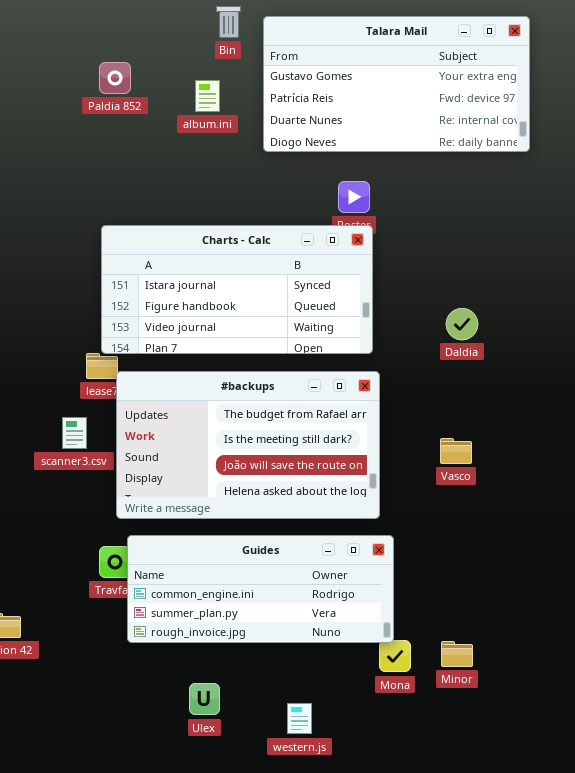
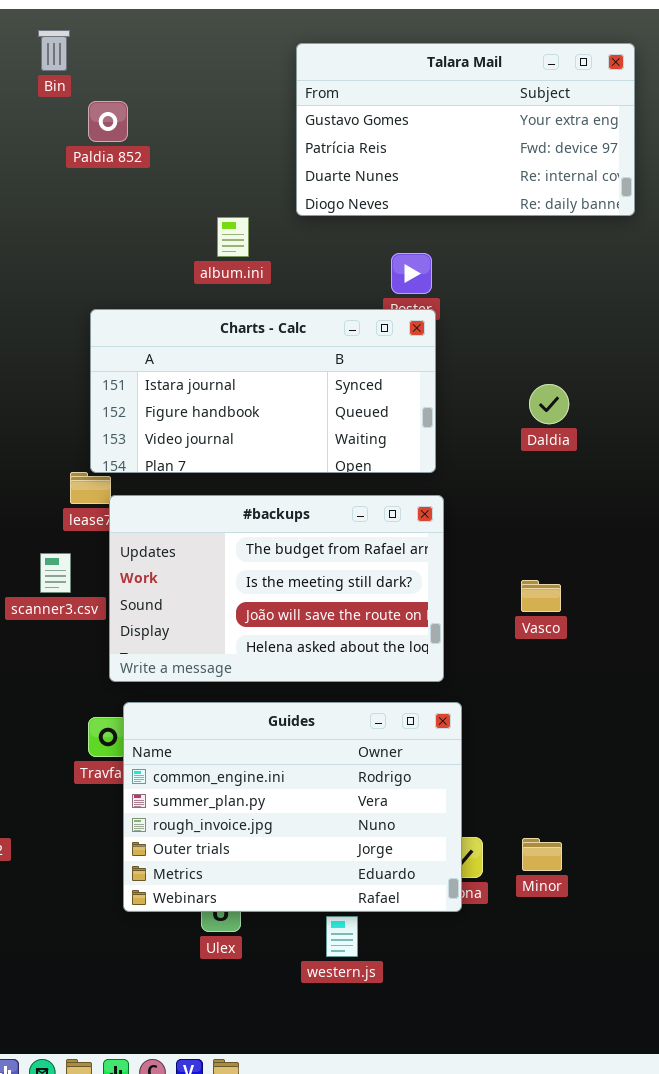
Bin: [216,6,241,38] -> [38,30,70,71], moved
album.ini: [195,80,220,112] -> [217,217,249,257], moved
Daldia: [446,308,478,340] -> [529,384,569,424], moved
Guides: [127,535,394,643] -> [123,702,462,912], resized

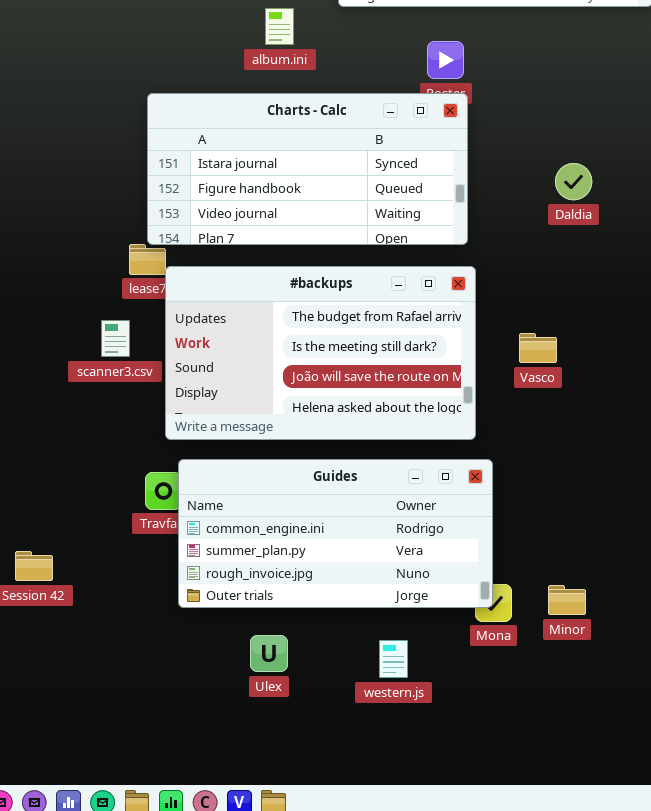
Vasco: [521,580,561,612] -> [519,333,557,363], moved
Guides: [123,702,462,912] -> [178,459,493,608], resized
western.js: [326,916,358,957] -> [379,640,408,678], moved

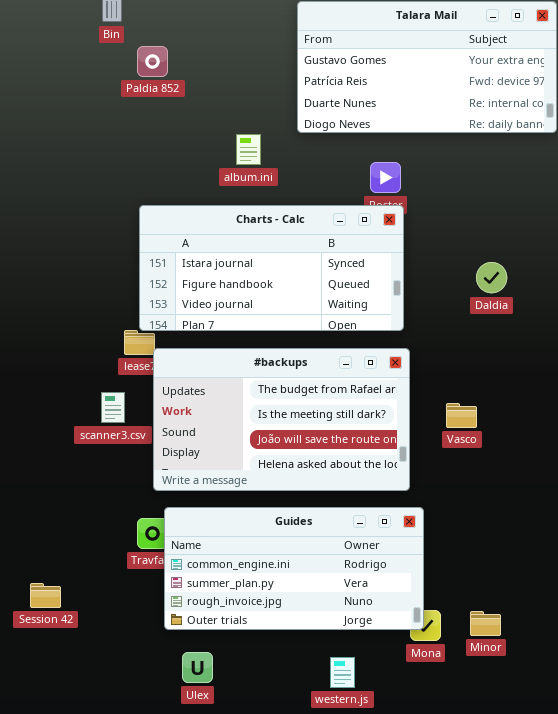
Ulex: [250,635,288,672] -> [182,652,213,683], moved

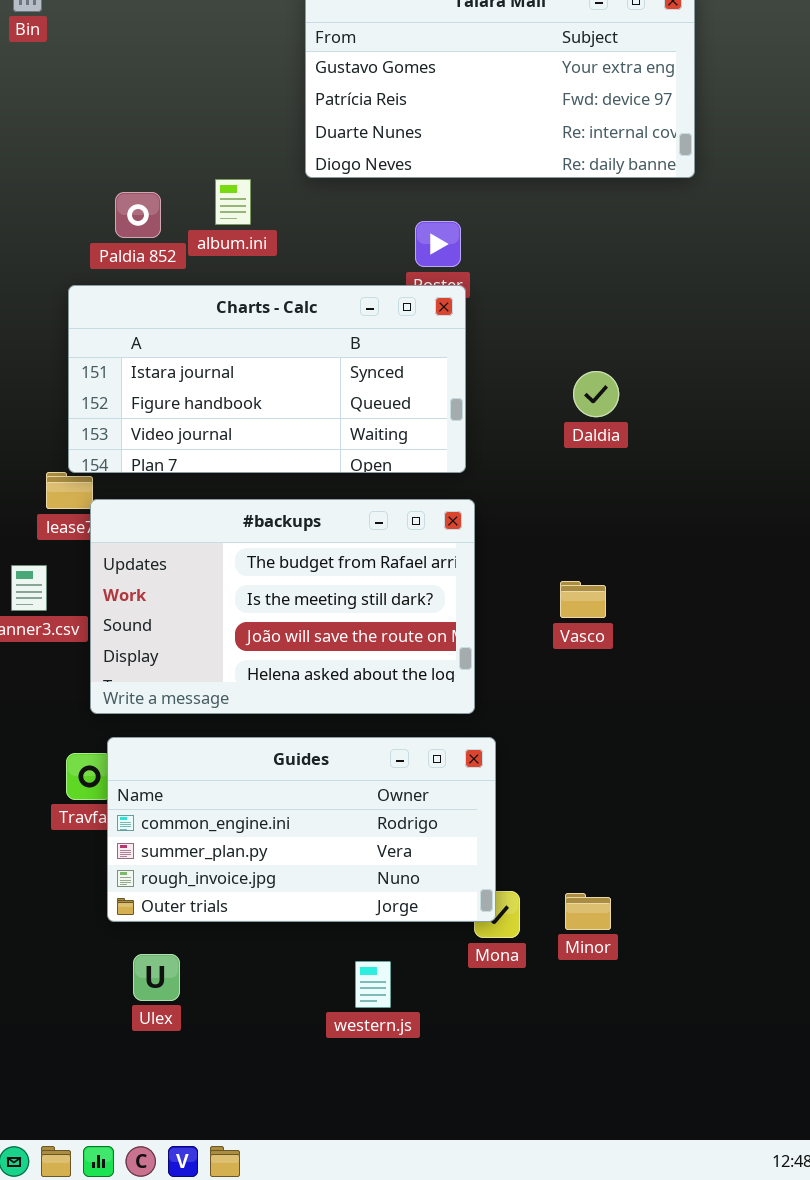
Paldia 852: [137,46,168,77] -> [115,192,161,238], moved
Vasco: [446,403,477,428] -> [560,581,606,618], moved

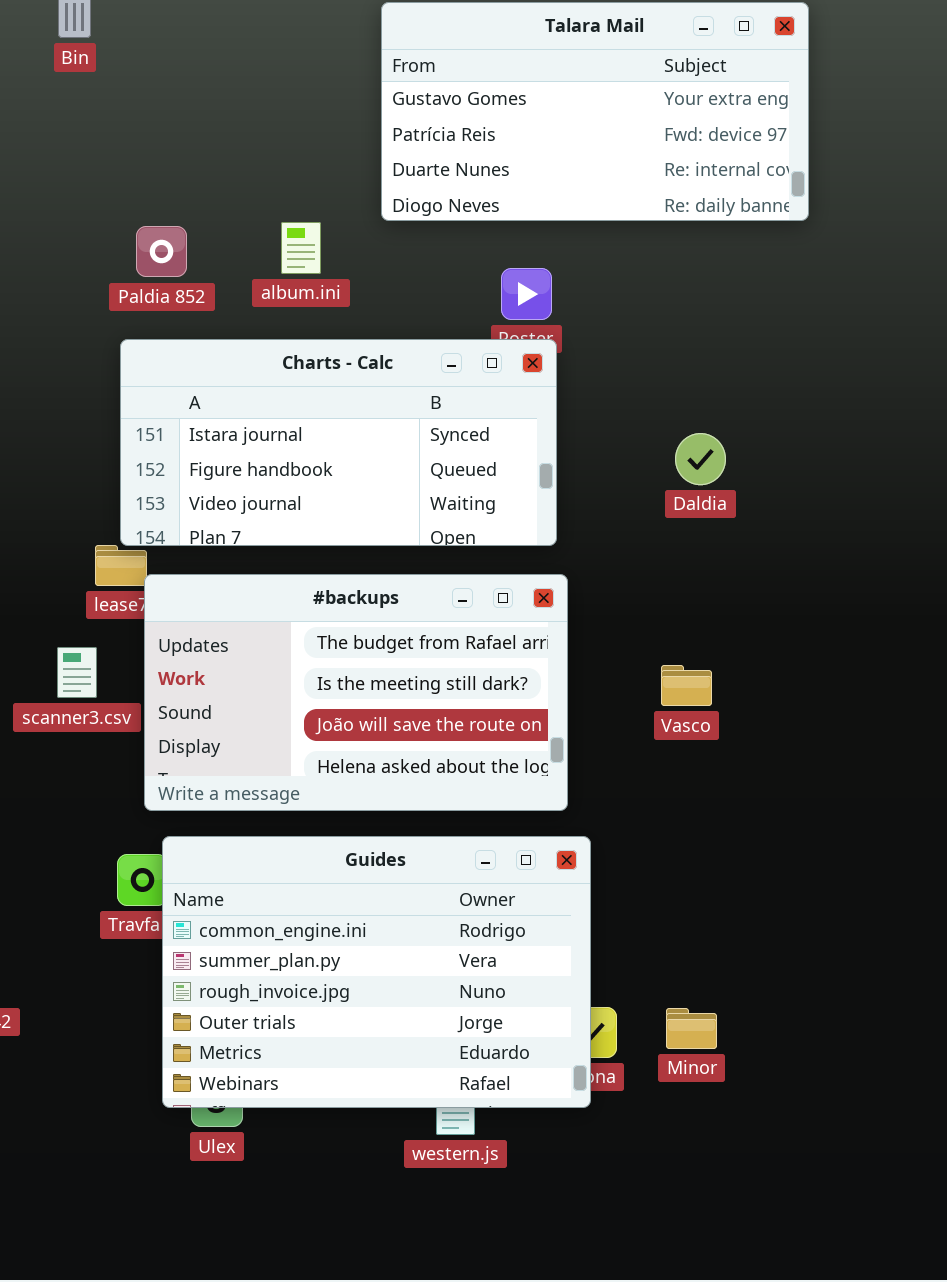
Paldia 852: [115,192,161,238] -> [136,226,187,277], moved
Guides: [107,737,496,922] -> [162,836,591,1108], resized

